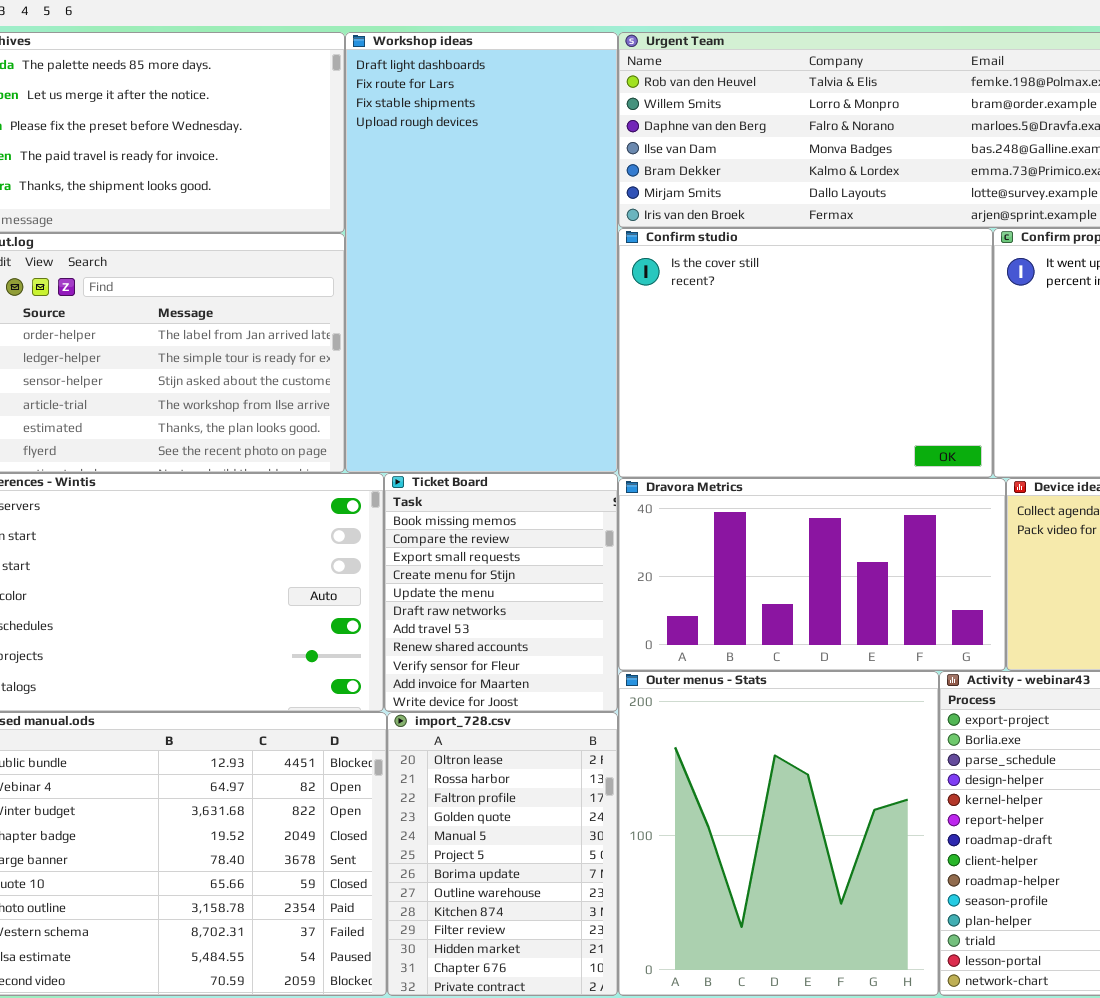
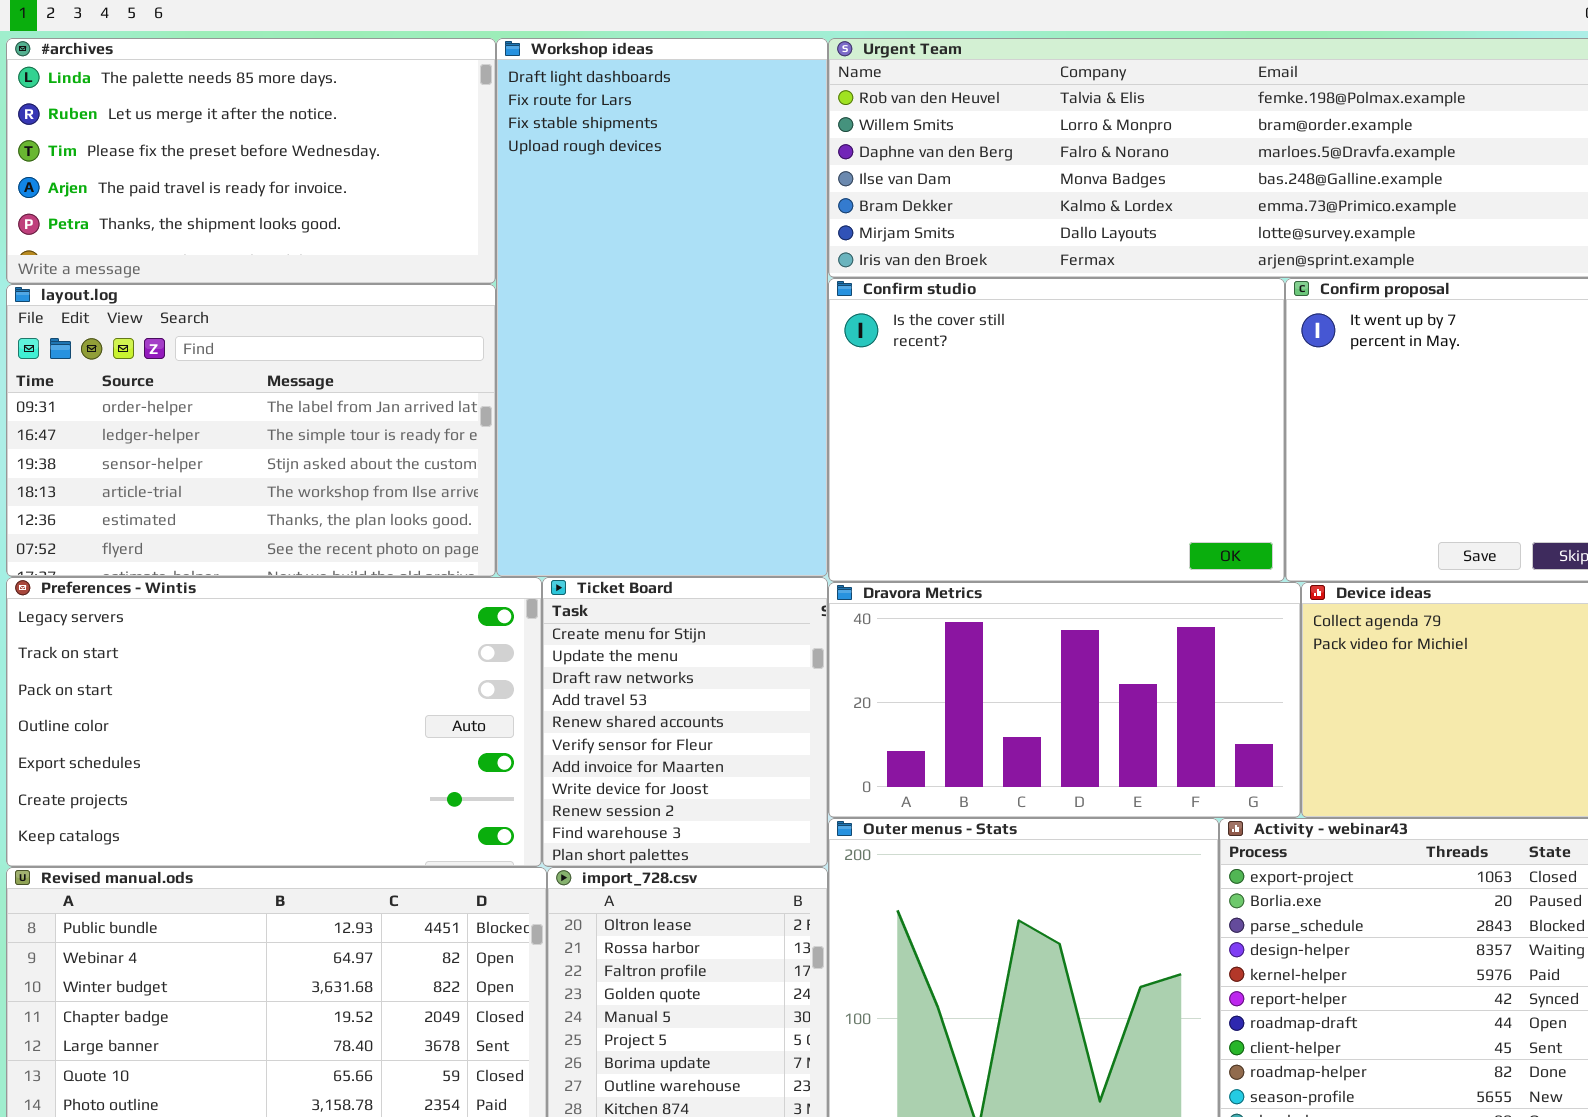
Ticket Board: [384,473,618,712] -> [542,577,828,867], scrolled down 3 rows

